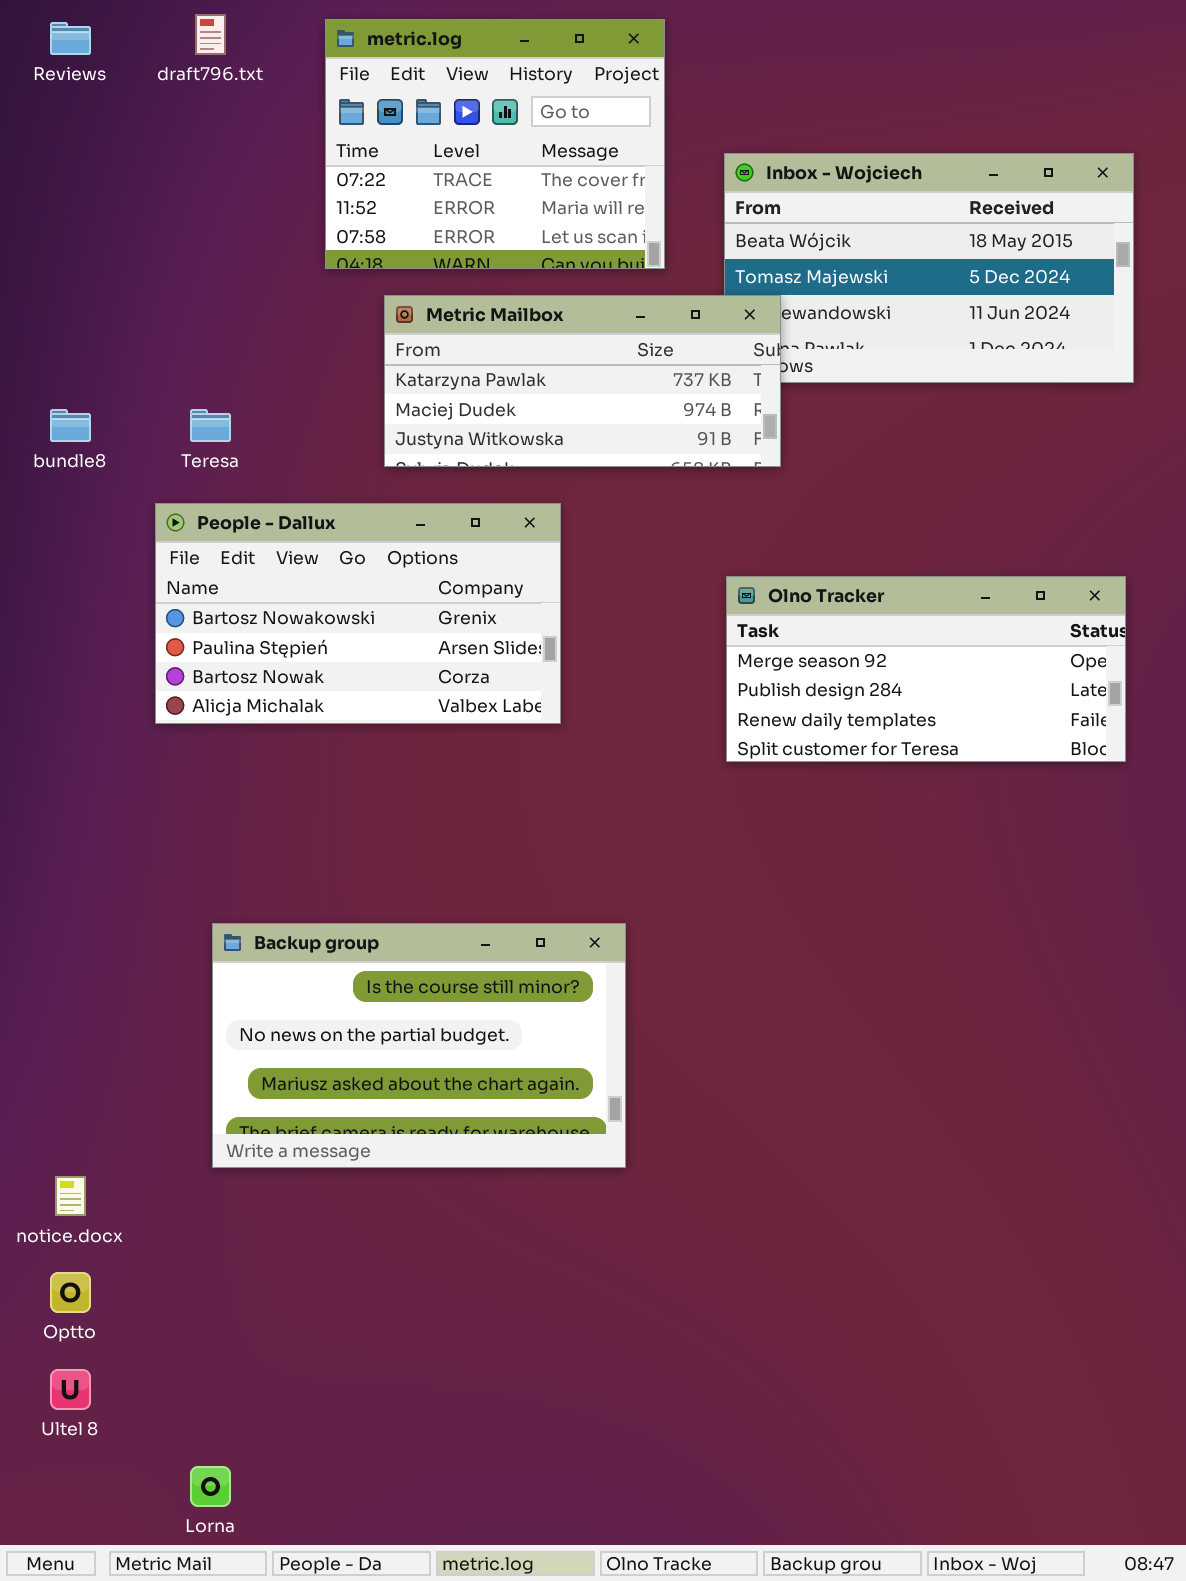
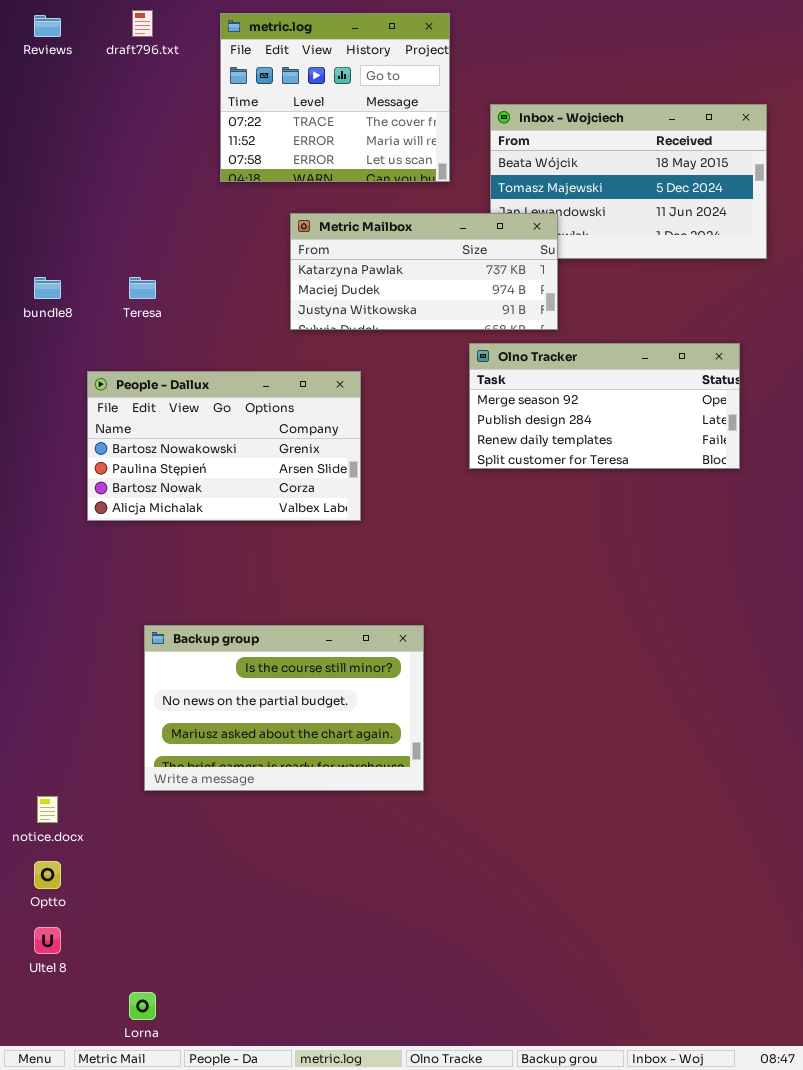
Metric Mailbox: [384,295,781,467] -> [290,213,558,330], moved
People - Dallux: [155,503,561,724] -> [87,371,361,521], moved
Olno Tracker: [726,576,1126,762] -> [469,343,740,469], moved

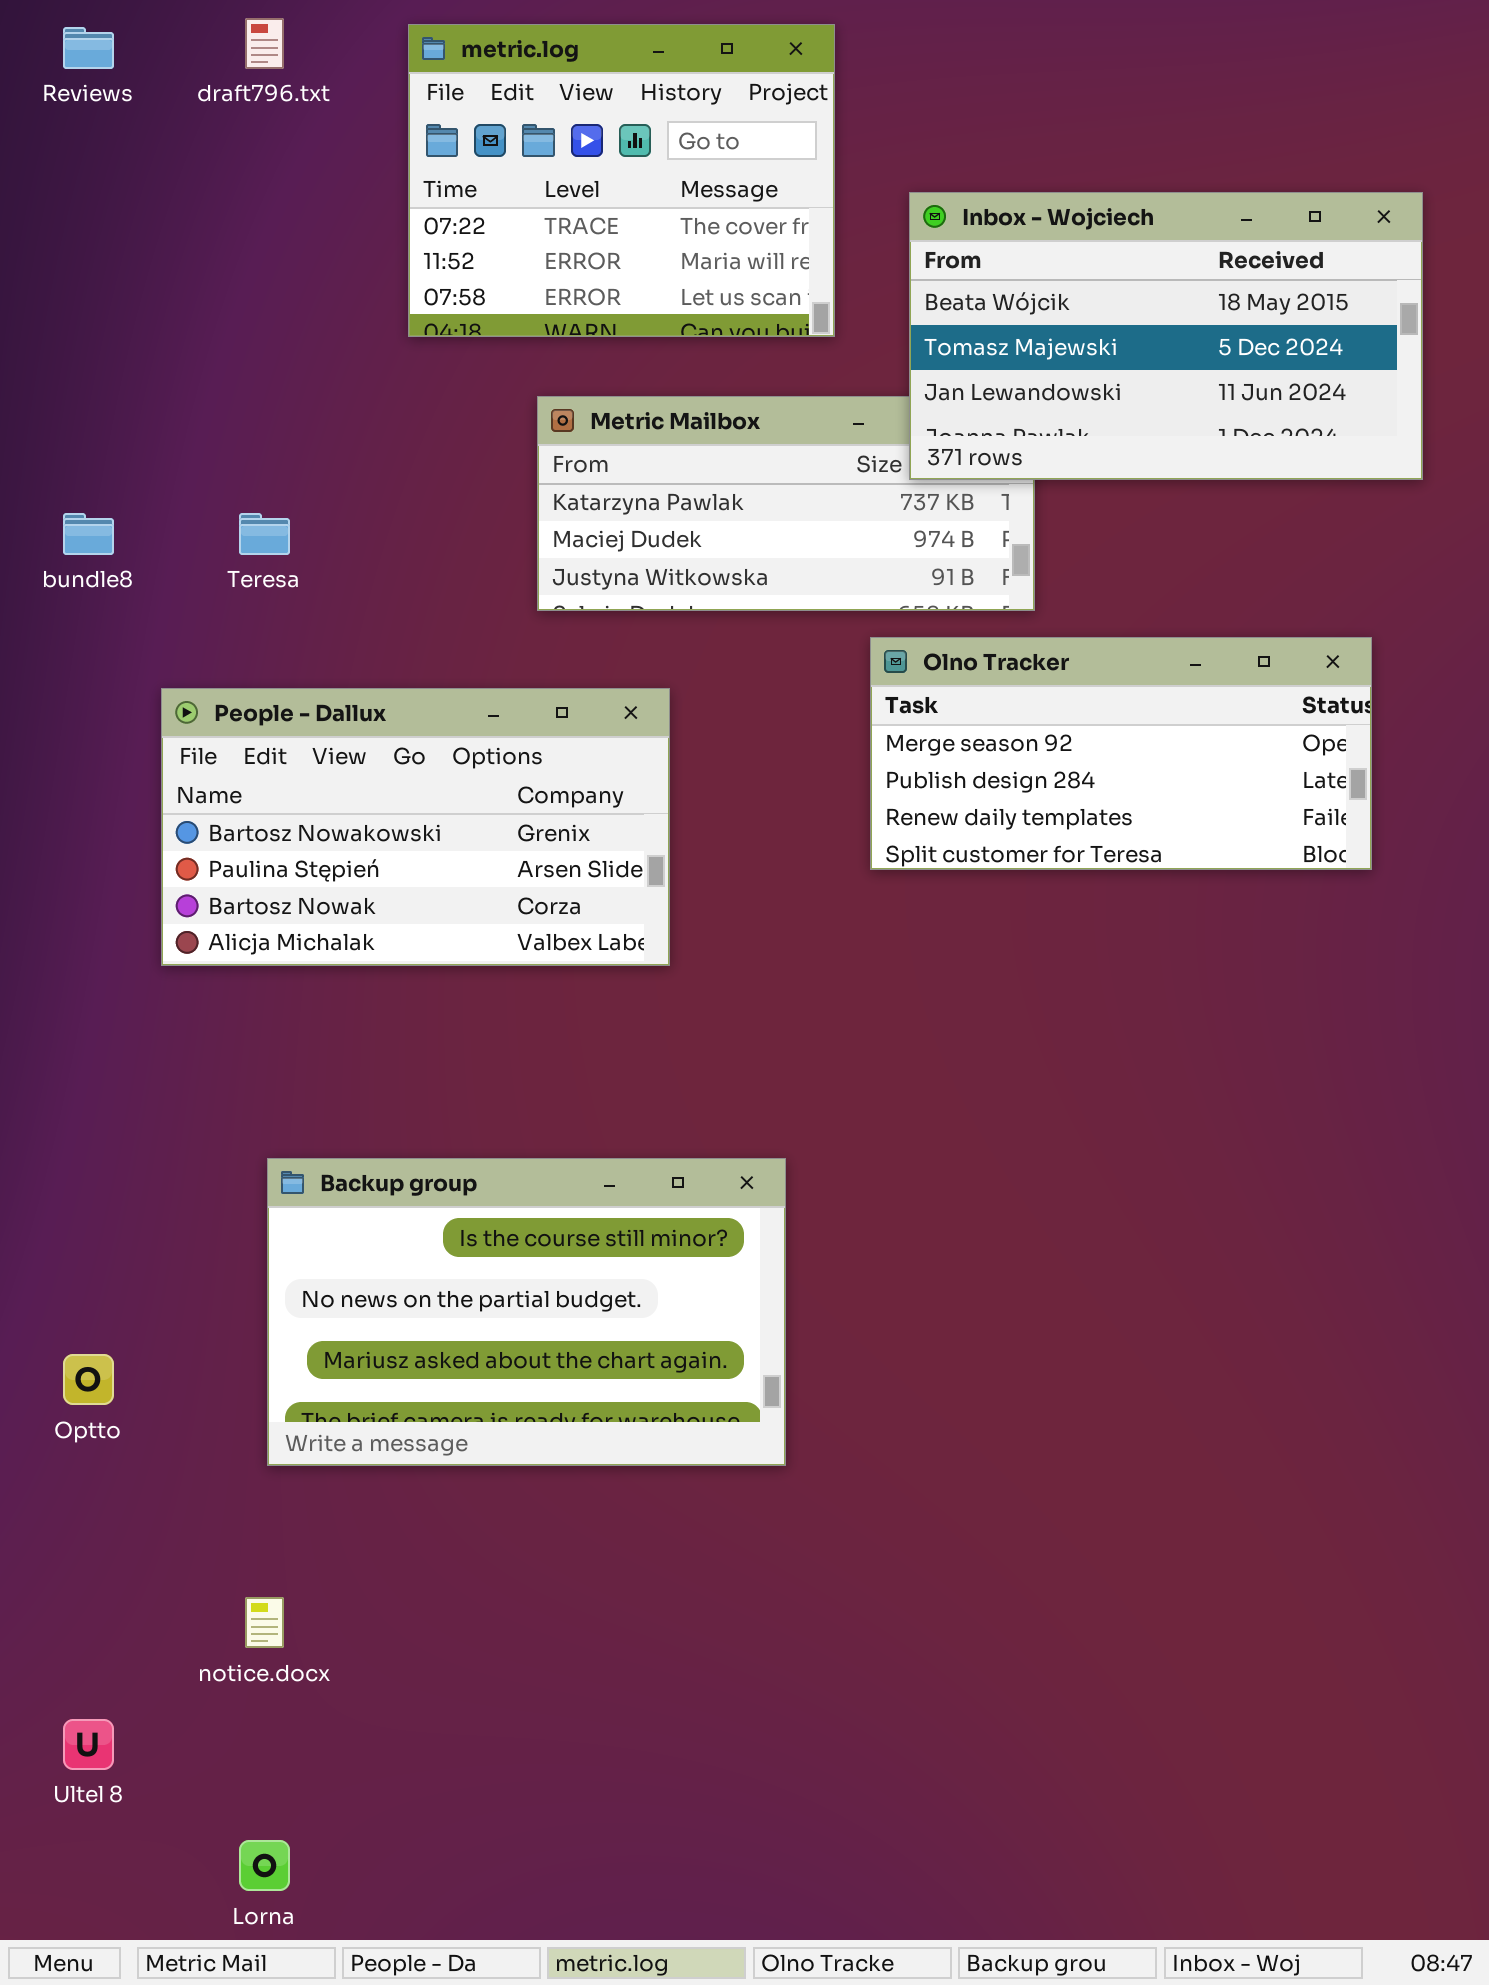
Inbox - Wojciech: [490,104,767,259] -> [909,192,1423,480], raised
notice.docx: [37,796,58,823] -> [245,1597,284,1648], moved
Optto: [34,861,61,889] -> [63,1354,114,1405], moved

